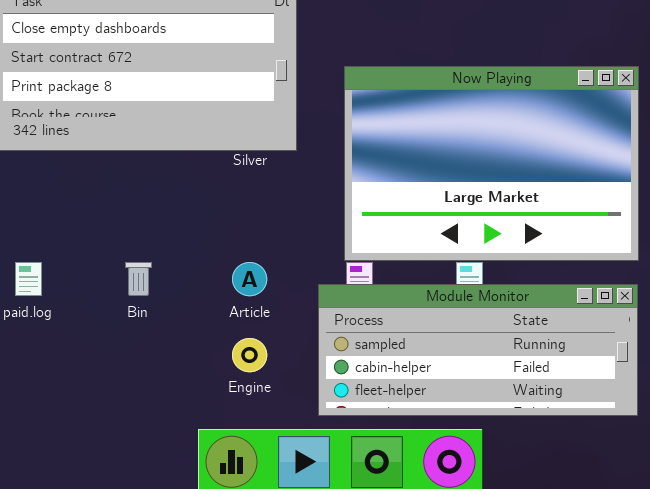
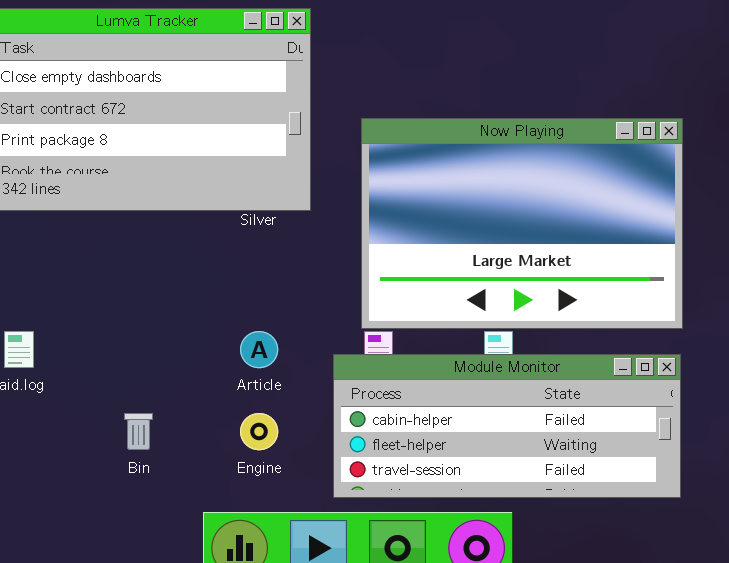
Bin: [125,262,152,296] -> [124,413,153,450], moved
Module Monitor: [318,284,638,416] -> [333,354,681,498], scrolled down 1 row

